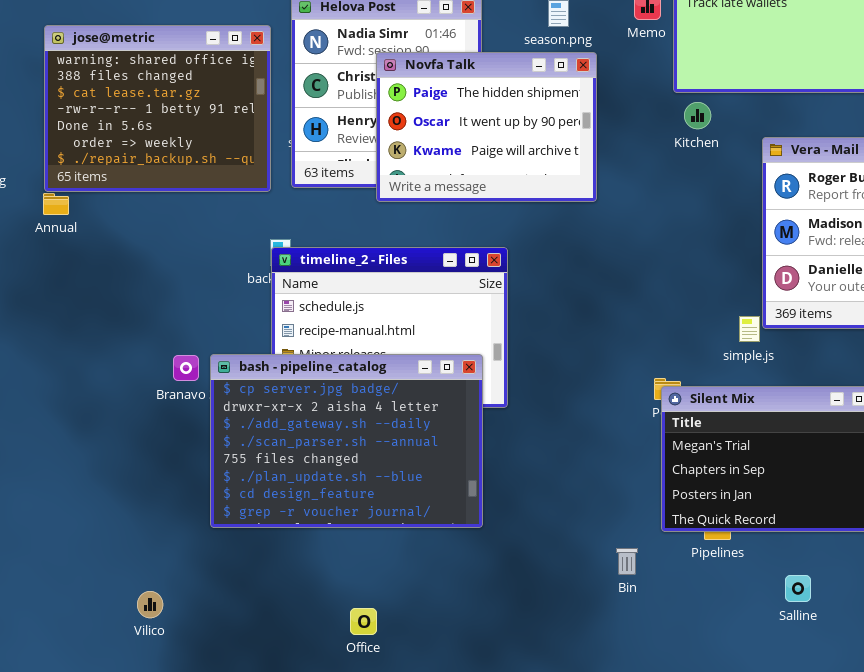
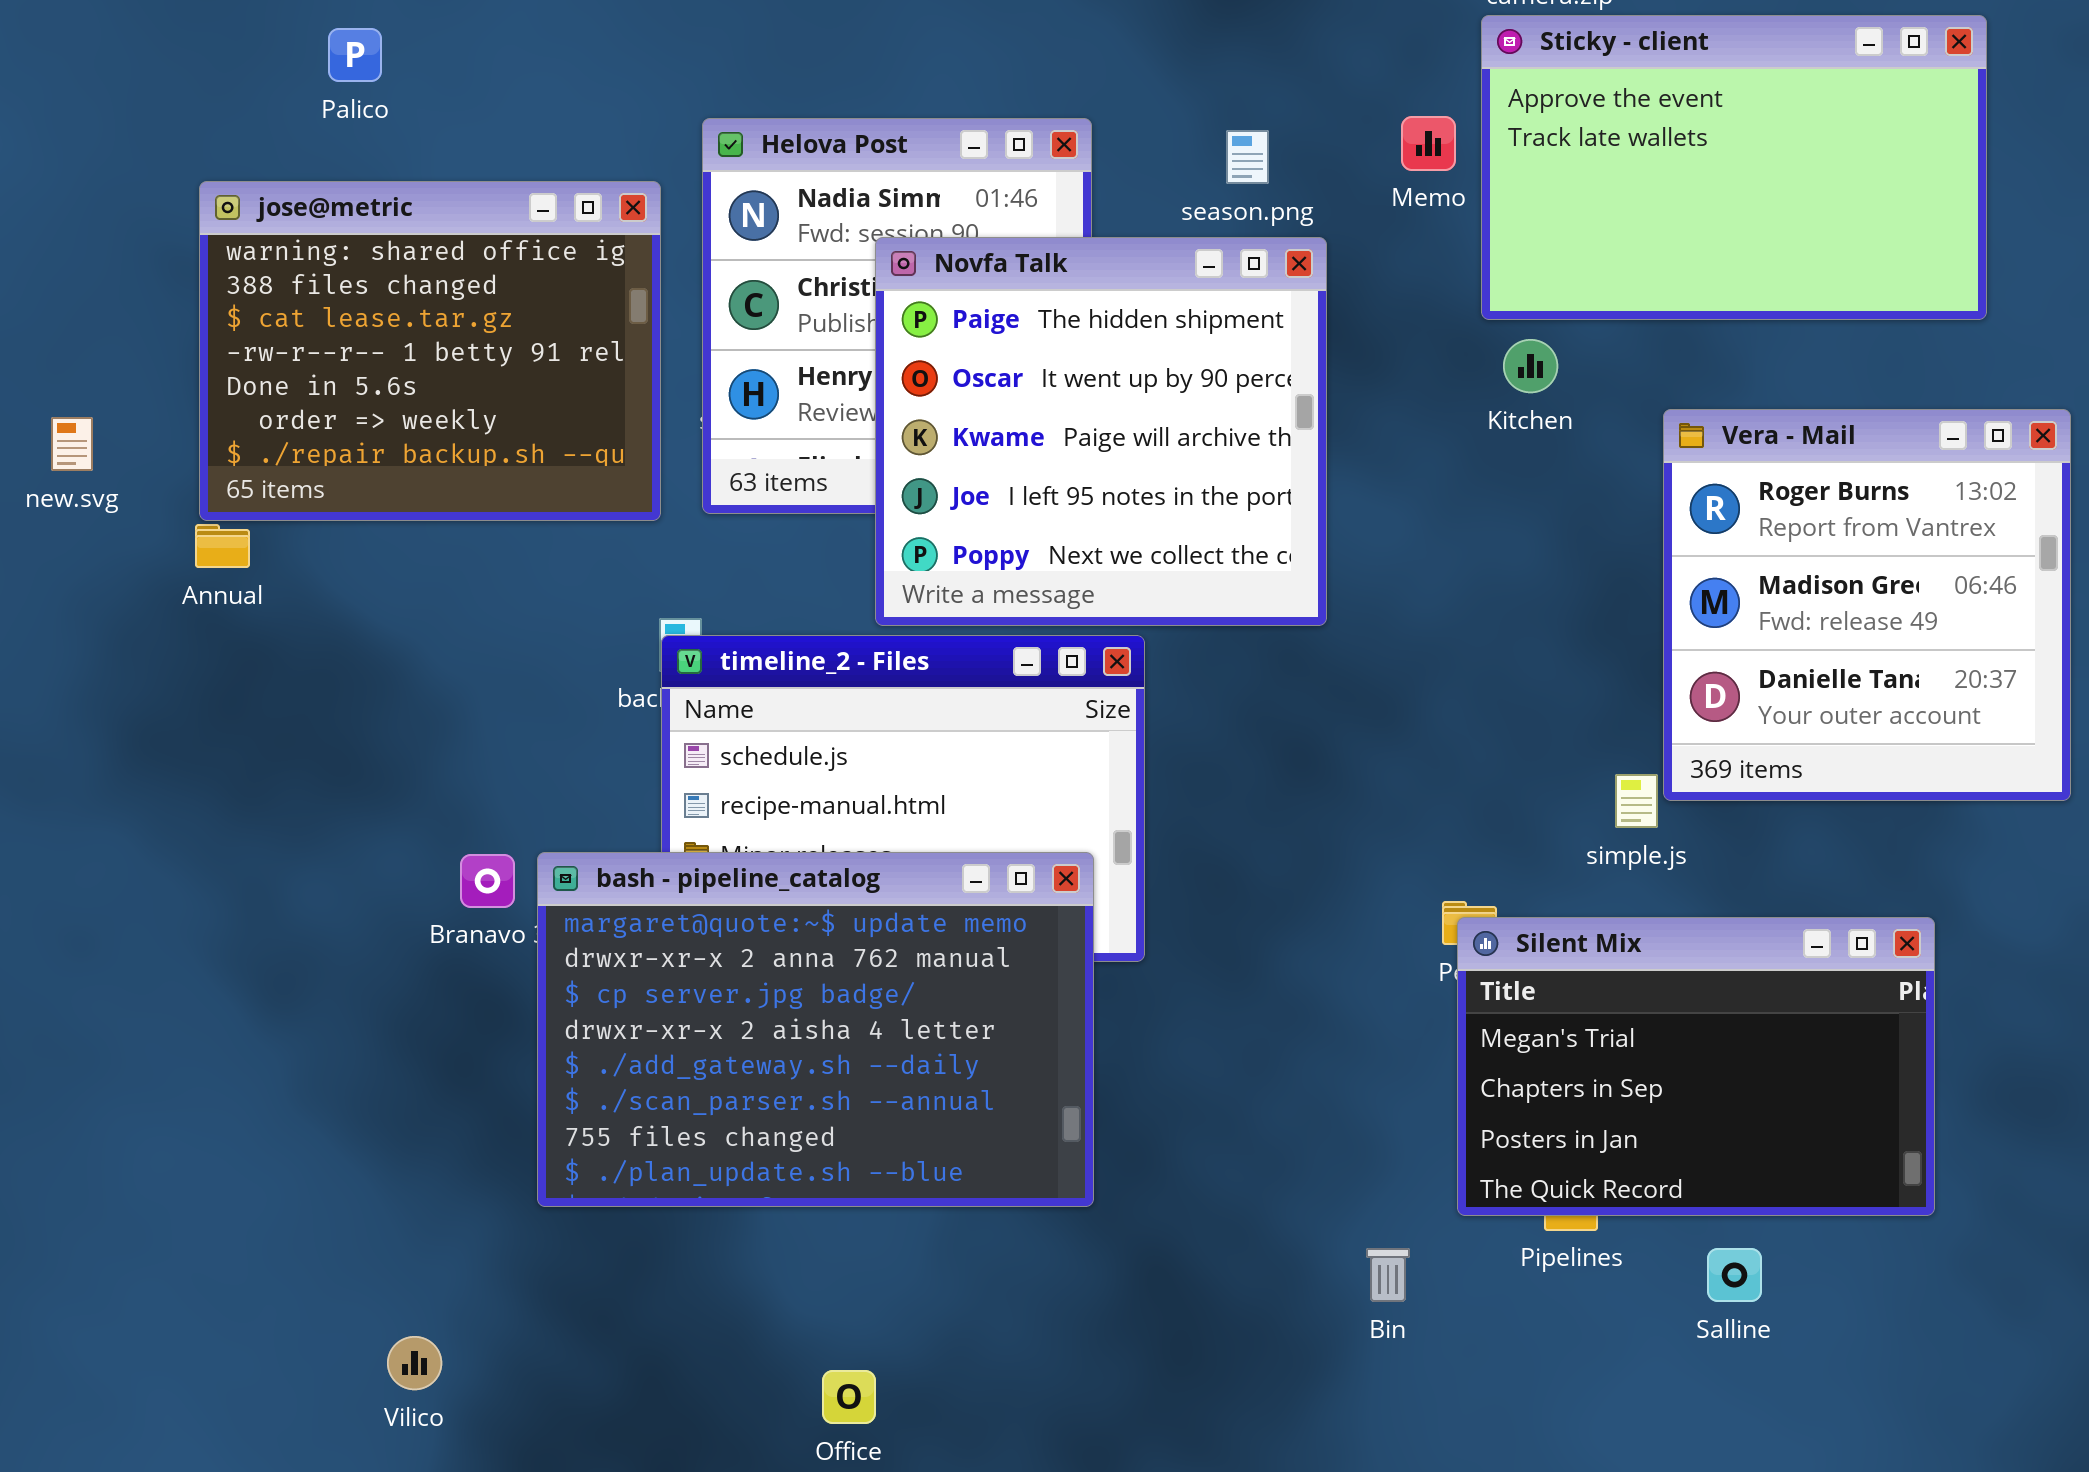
Novfa Talk: [376,52,597,202] -> [875,237,1327,626], resized
bash - pipeline_catalog: [210,354,483,528] -> [537,852,1094,1207], scrolled up 2 rows
Salline: [785,575,811,602] -> [1707,1248,1762,1302], moved

